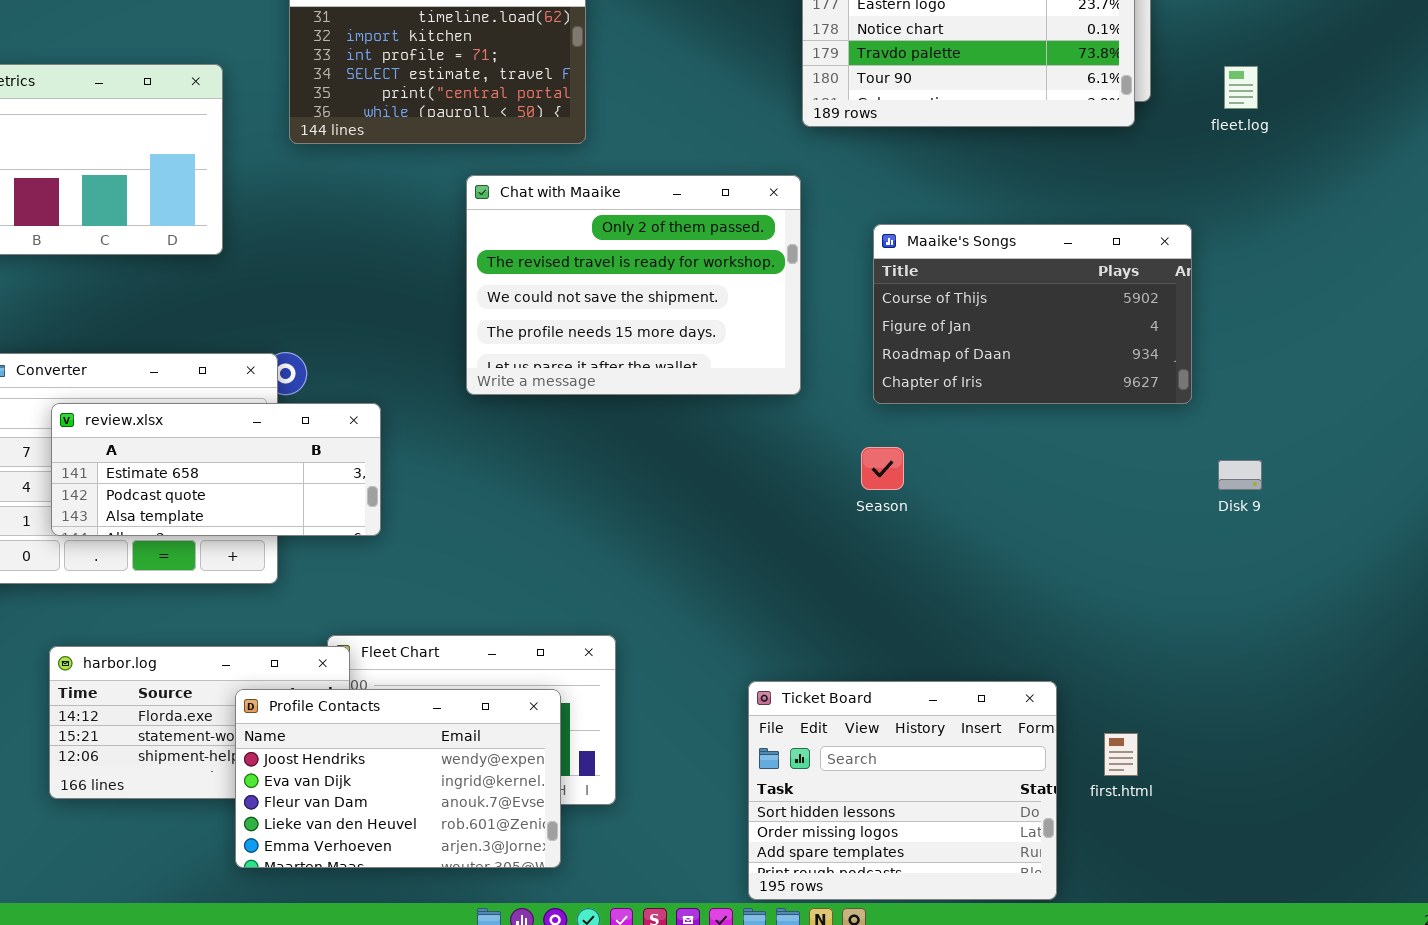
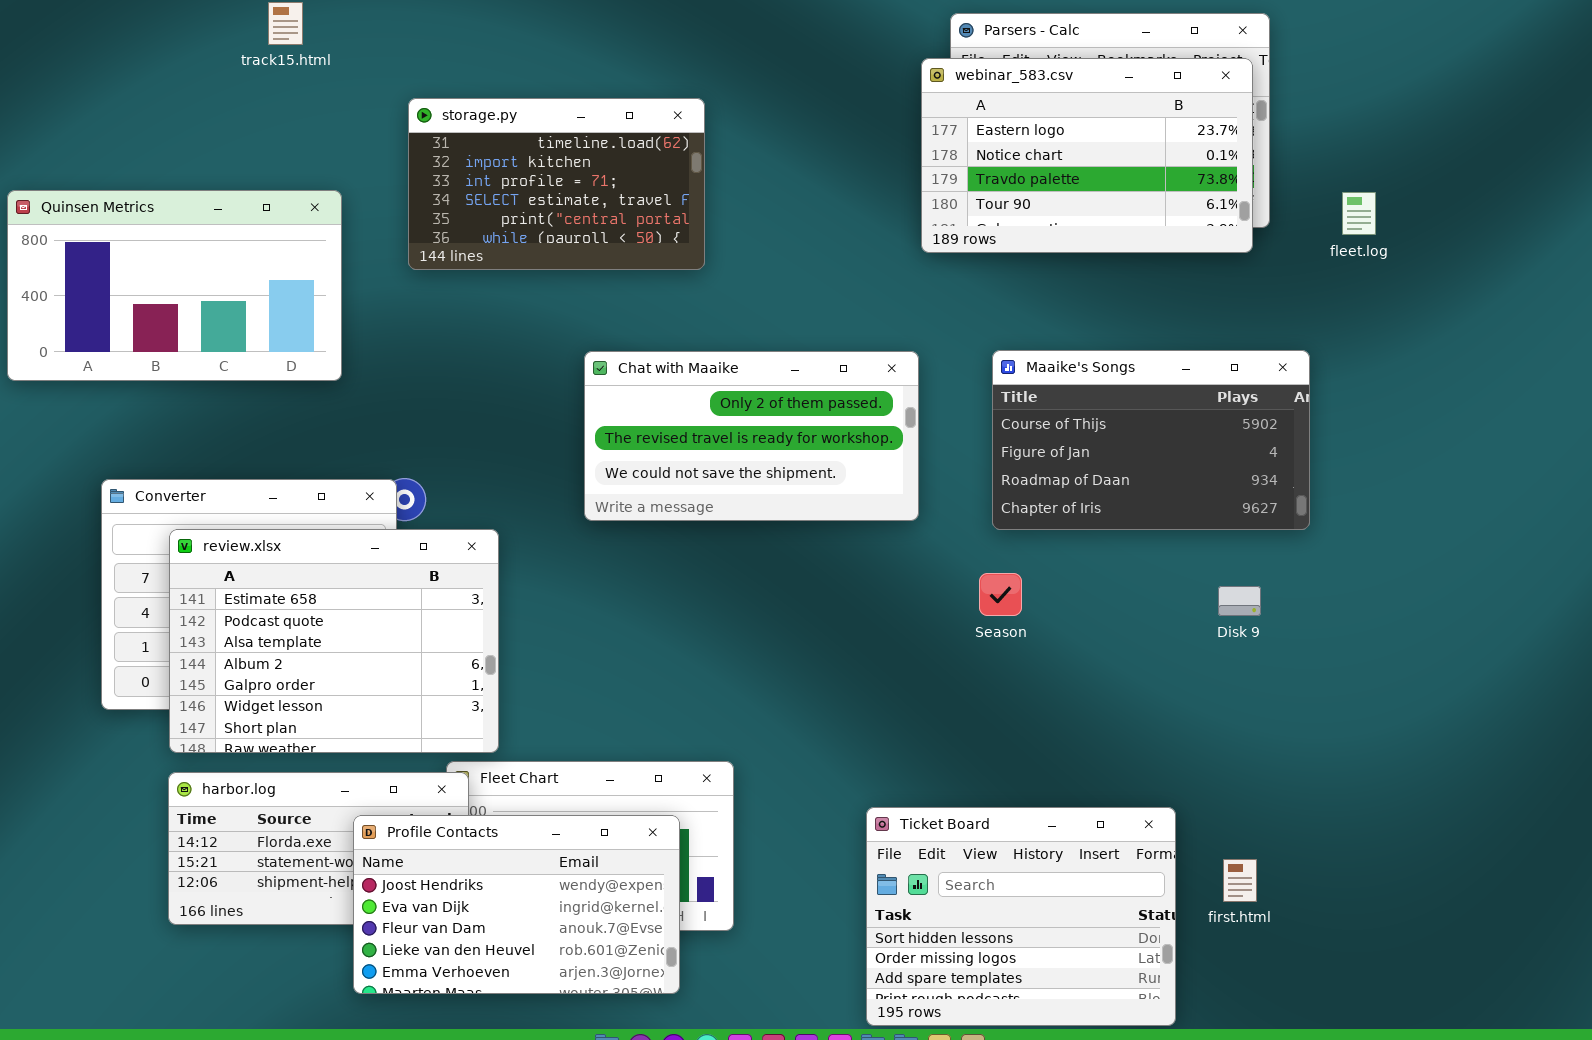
Chat with Maaike: [466,175,801,395] -> [584,351,919,521], resized
review.xlsx: [51,403,381,536] -> [169,529,499,753], resized
Disk 9: [1218,460,1262,490] -> [1218,586,1261,616], moved

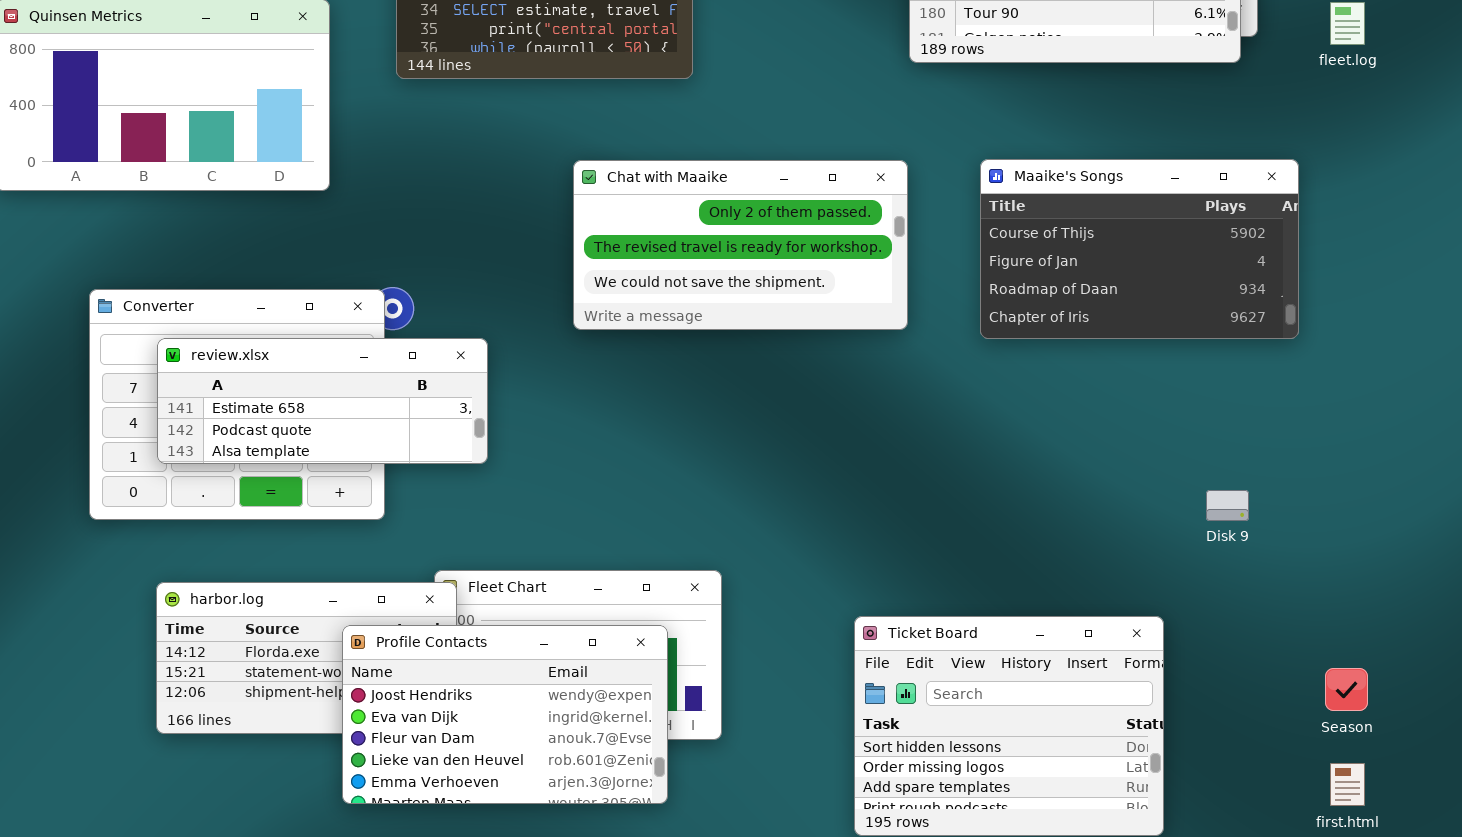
review.xlsx: [169,529,499,753] -> [157,338,488,464], resized
Season: [979,573,1022,616] -> [1325,668,1368,711], moved
Disk 9: [1218,586,1261,616] -> [1206,490,1249,521], moved
first.html: [1223,859,1257,902] -> [1330,763,1365,806], moved

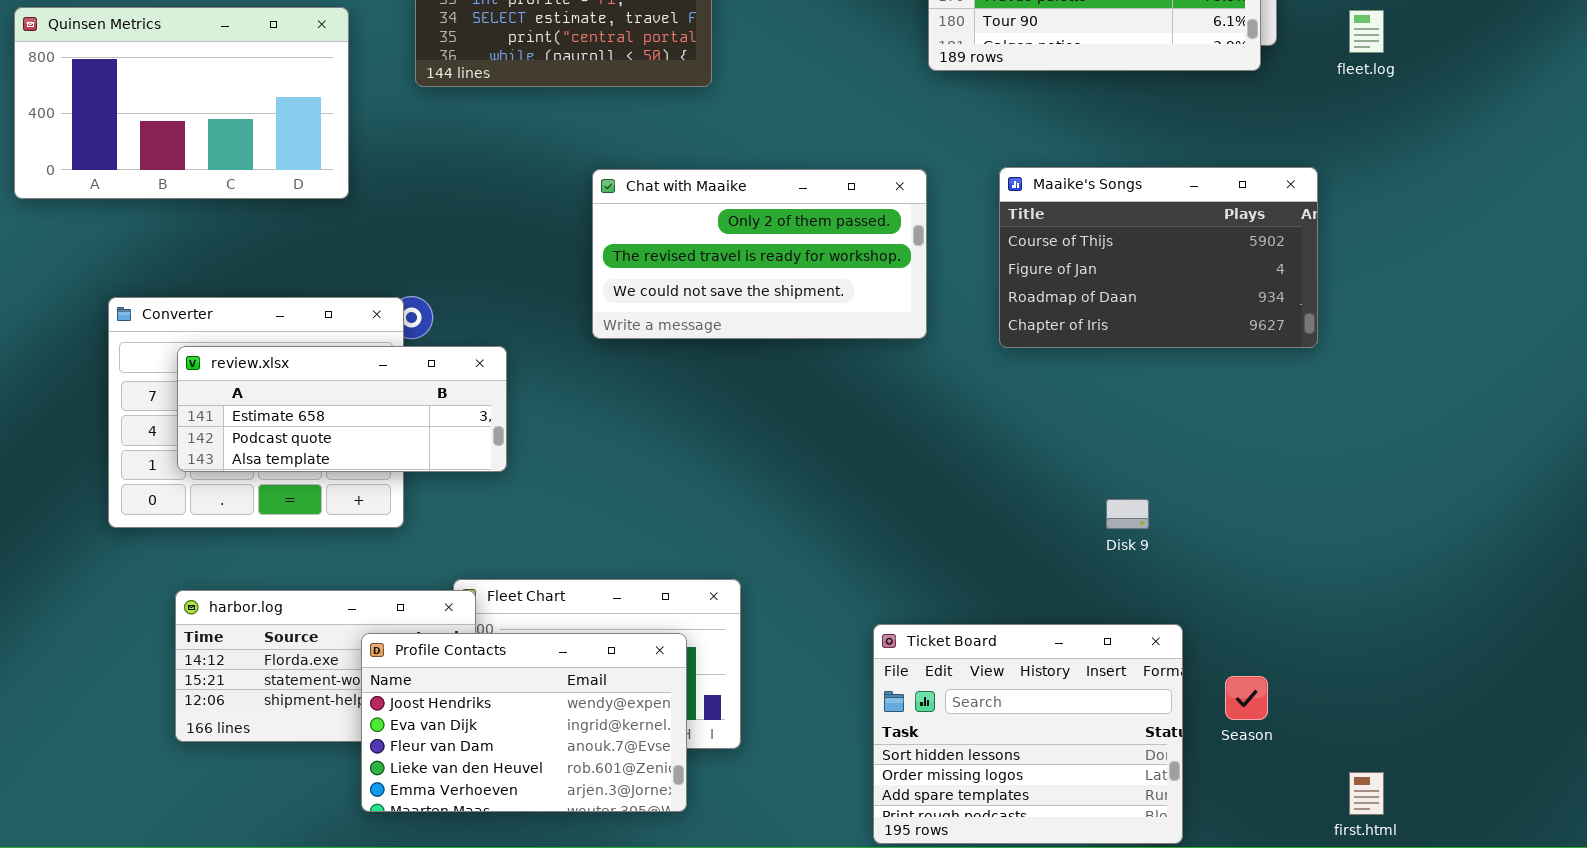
Disk 9: [1206,490,1249,521] -> [1106,499,1149,529], moved
Season: [1325,668,1368,711] -> [1225,676,1268,720], moved

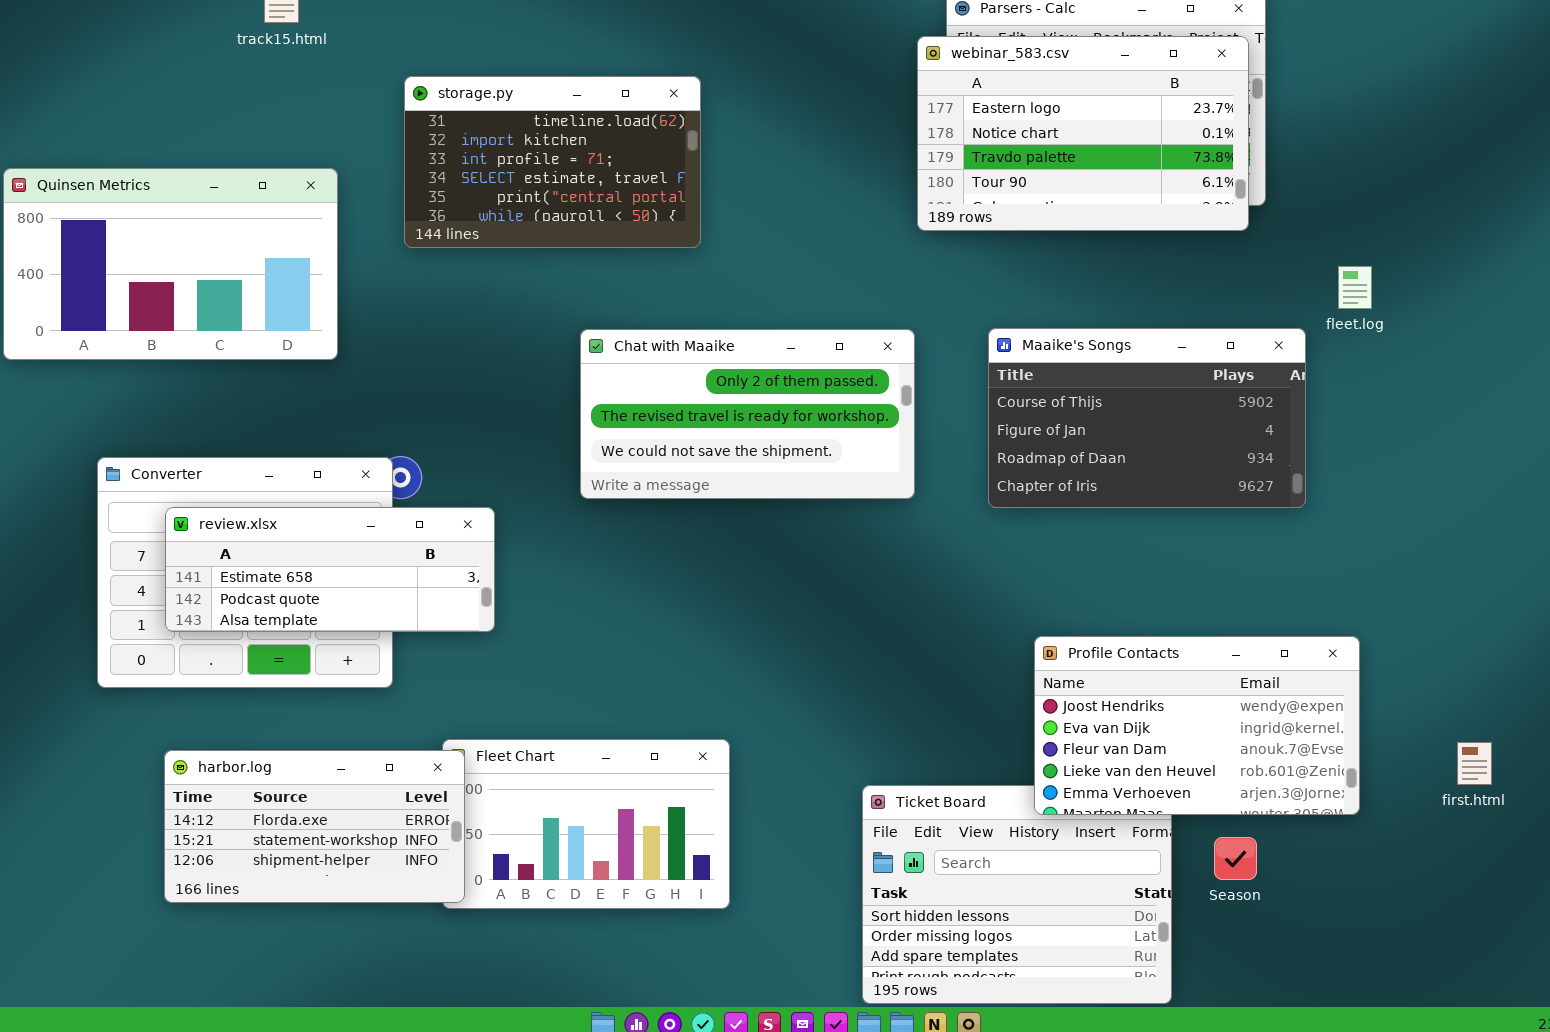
fleet.log: [1349,10,1384,53] -> [1338,266,1372,309], moved
Profile Contacts: [361,633,687,812] -> [1034,636,1360,815], moved
first.html: [1349,772,1384,815] -> [1457,742,1492,785], moved

